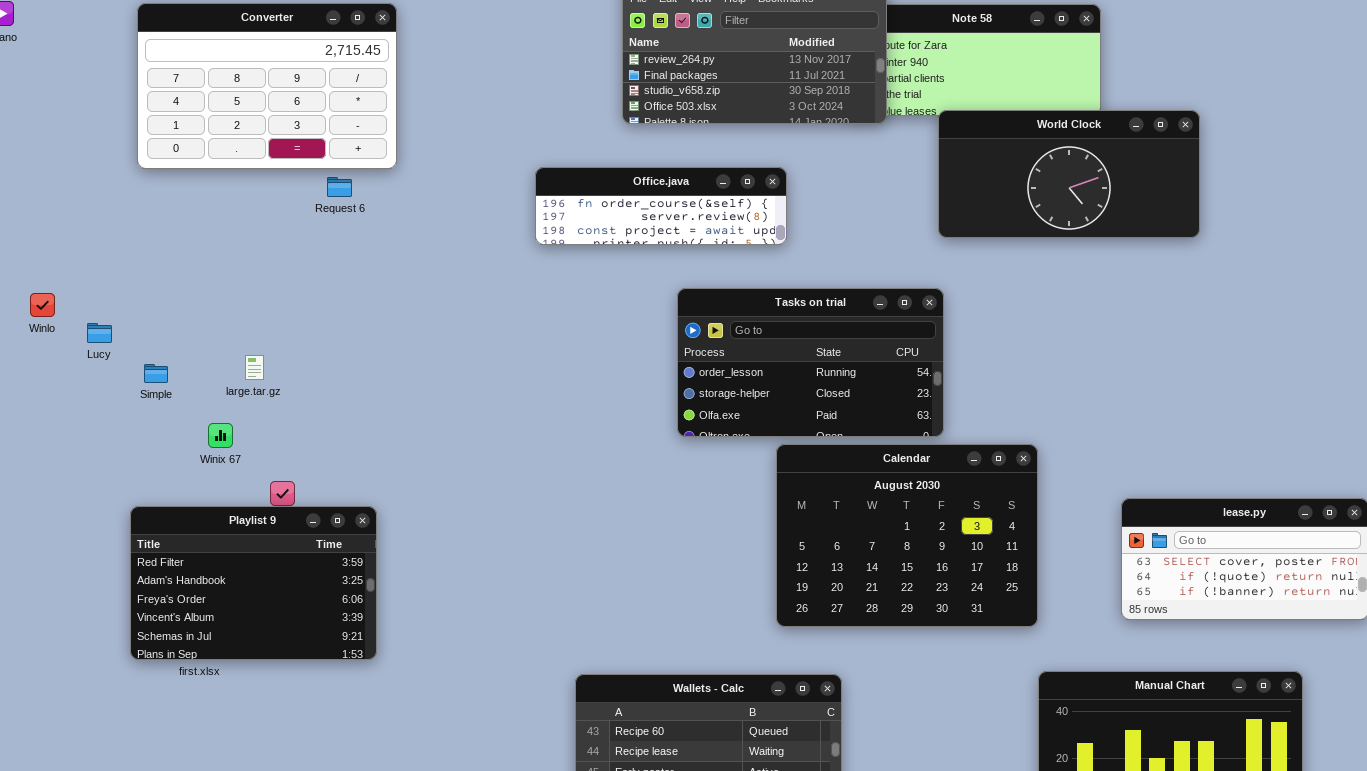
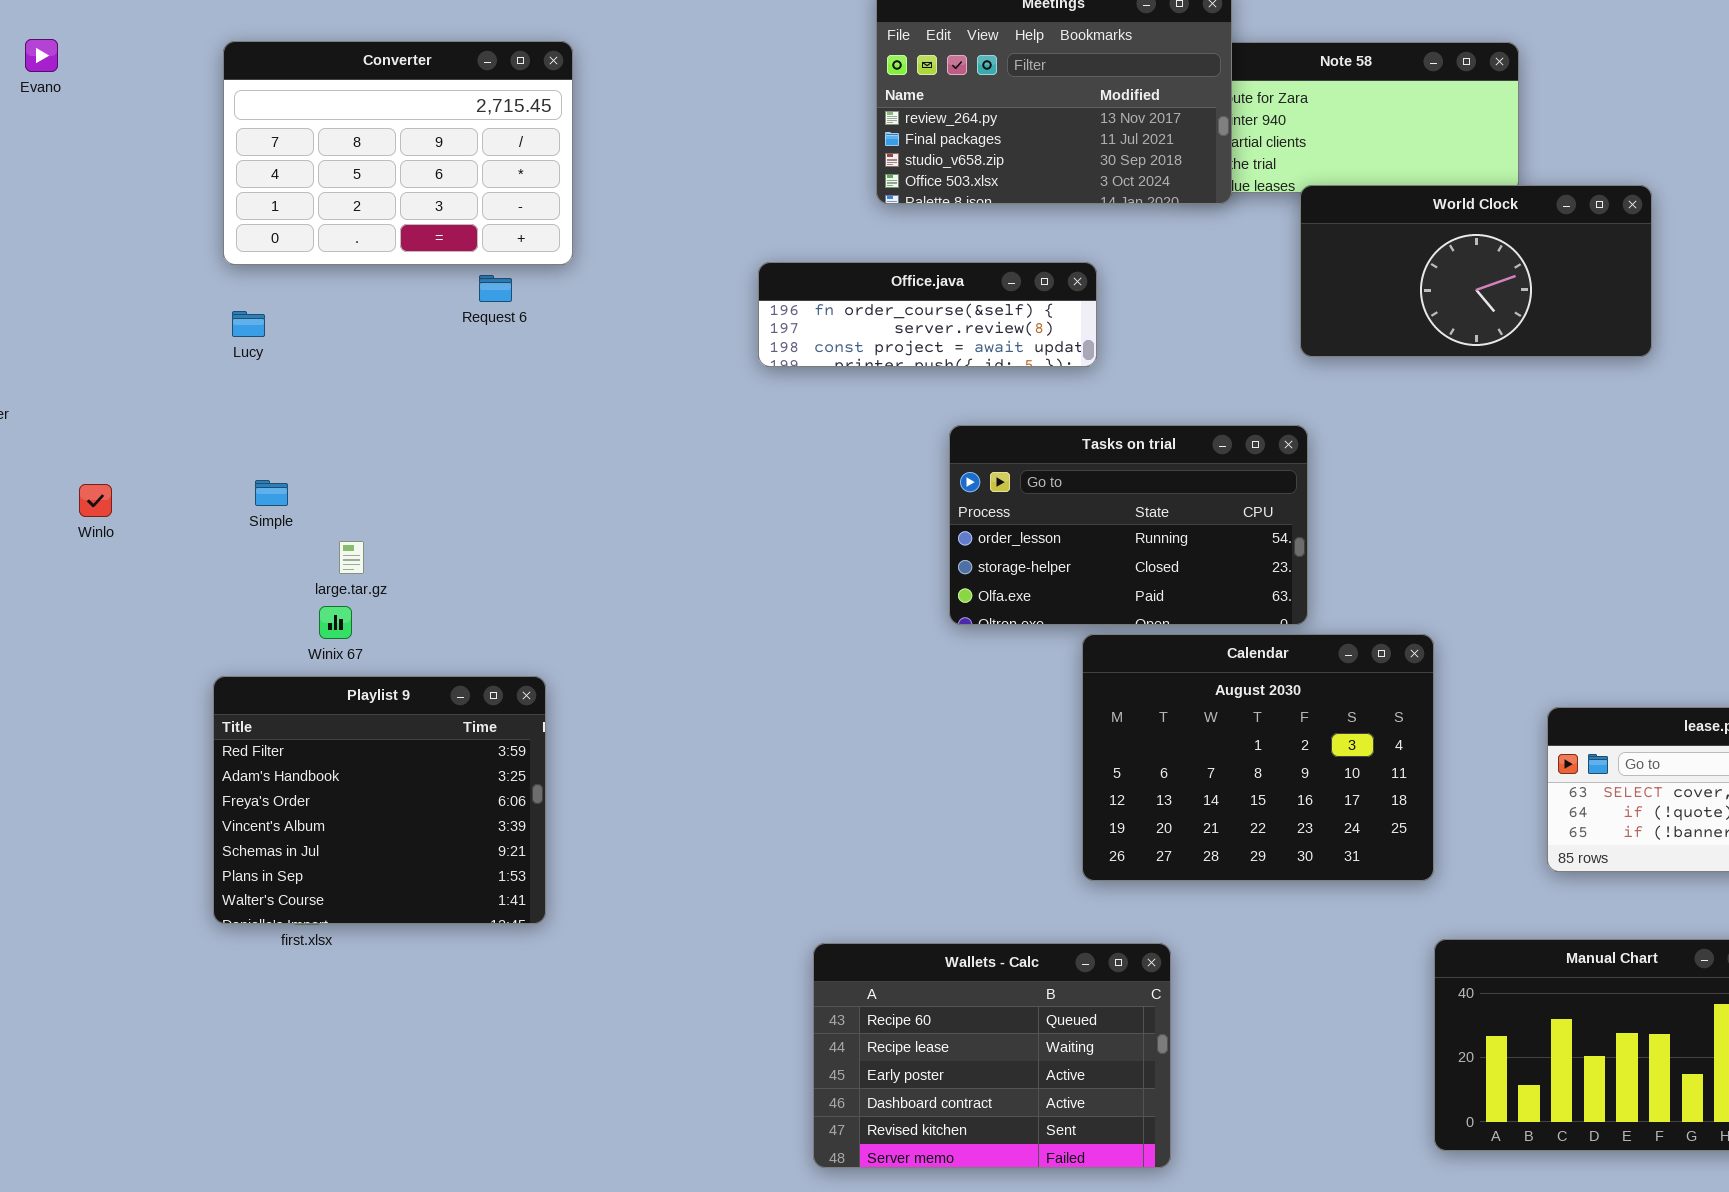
Winlo: [30,293,55,317] -> [79,484,112,517], moved
Lucy: [87,323,112,343] -> [232,311,265,337], moved
large.tar.gz: [245,355,264,380] -> [339,541,364,574], moved
Simple: [144,364,168,383] -> [255,480,288,506], moved
Playlist 9: [130,506,377,660] -> [213,676,546,924], resized

